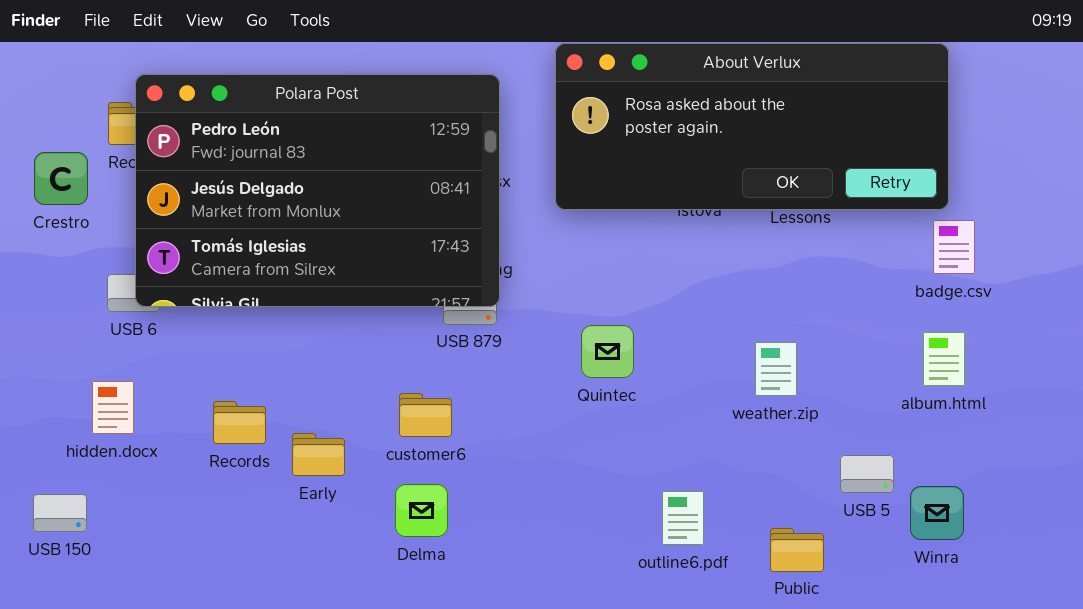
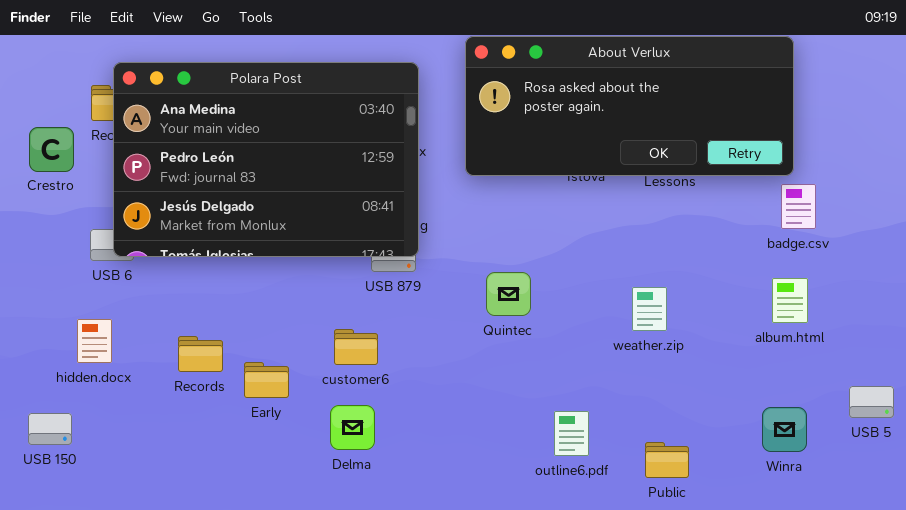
Polara Post: [135,74,500,307] -> [113,62,419,257], scrolled up 1 row
USB 5: [840,455,894,493] -> [849,386,894,418], moved

